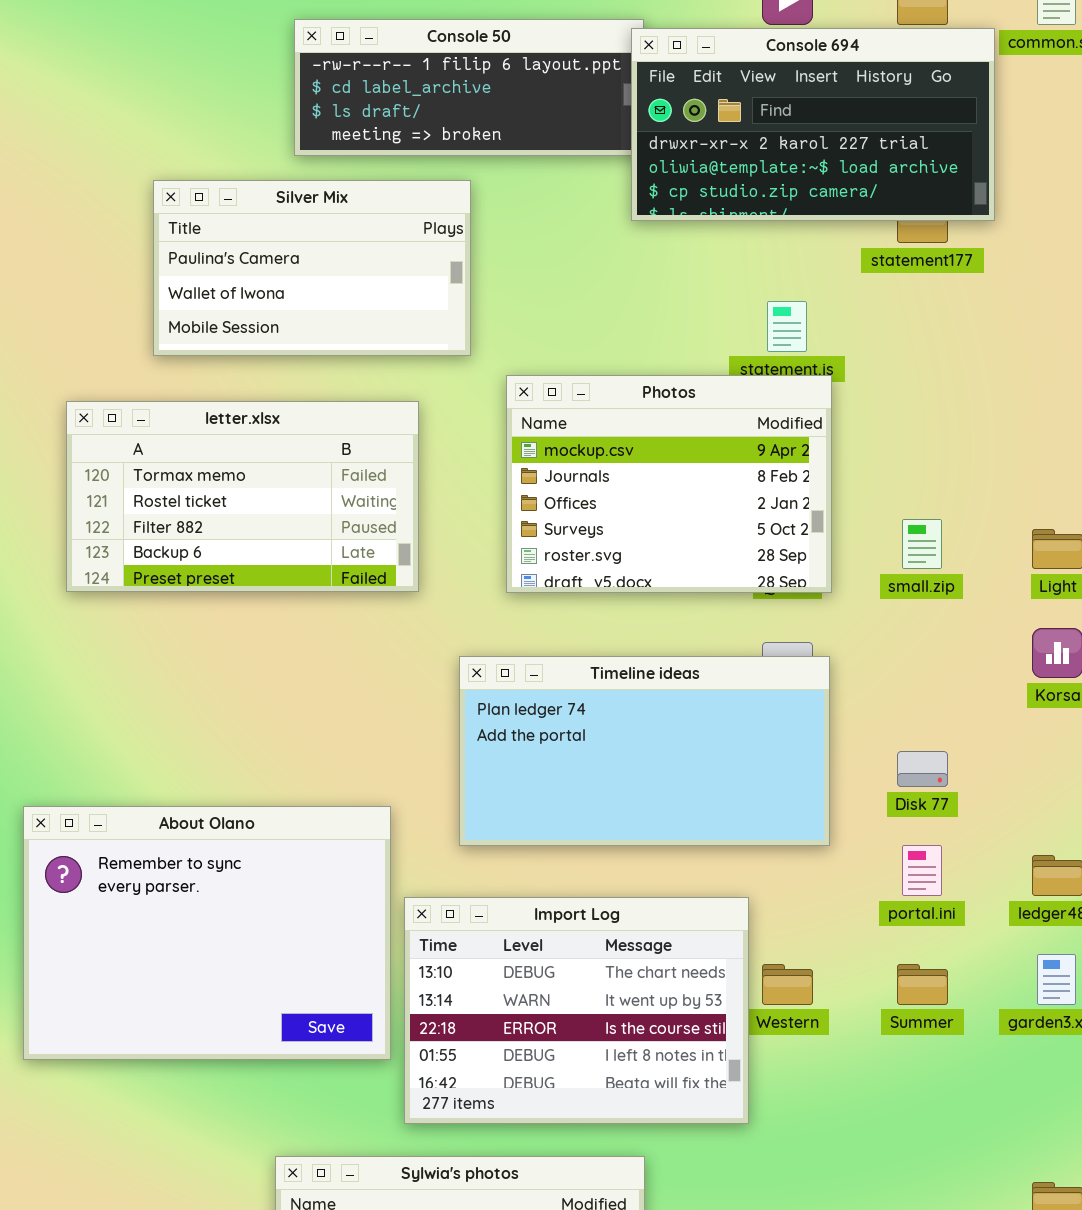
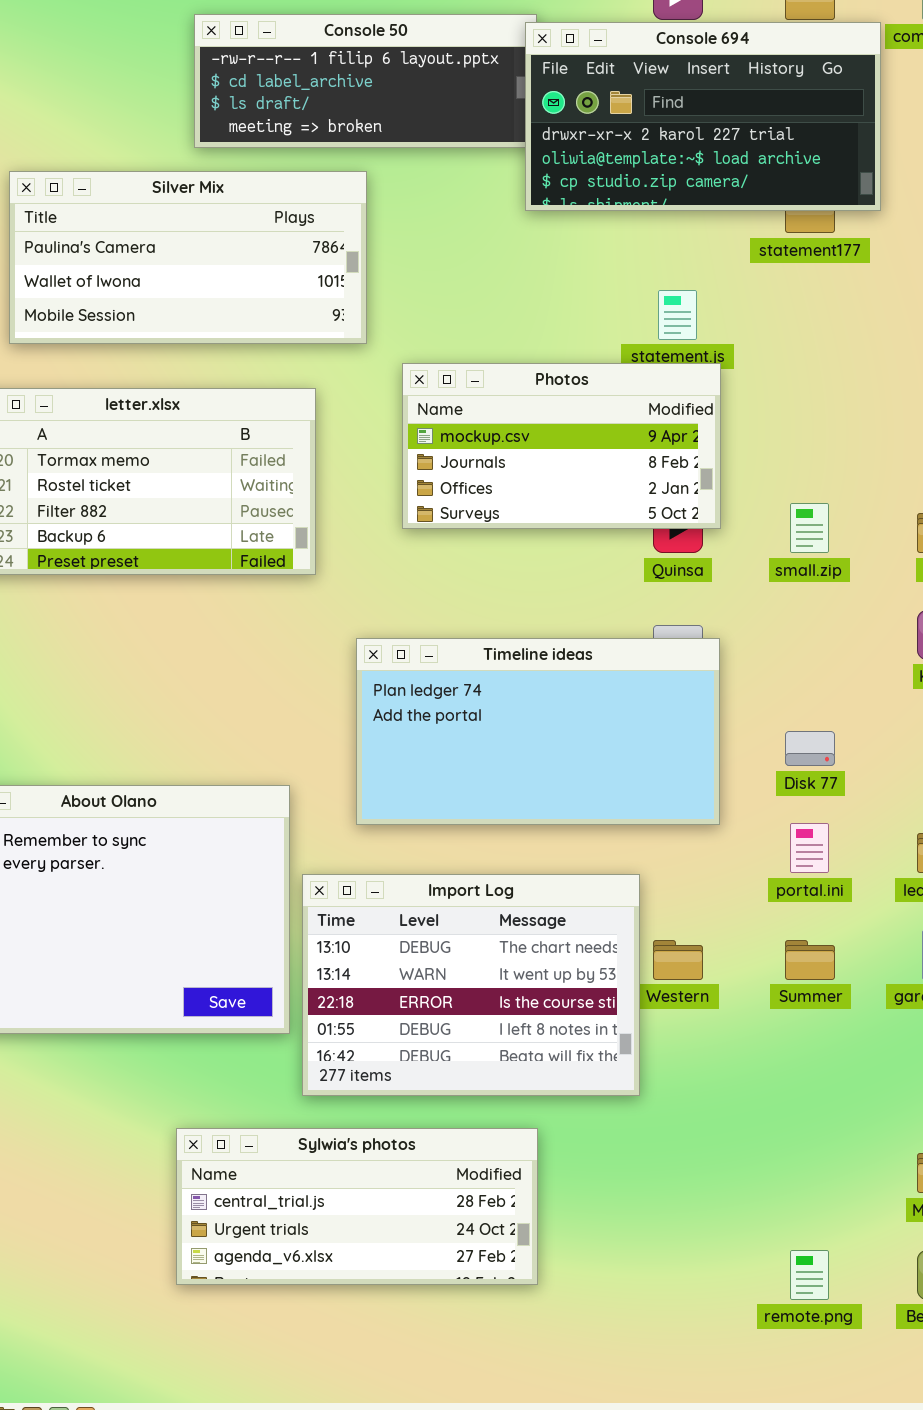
Silver Mix: [153,180,471,356] -> [9,171,367,344], resized
Photos: [506,375,832,593] -> [402,363,721,529], resized

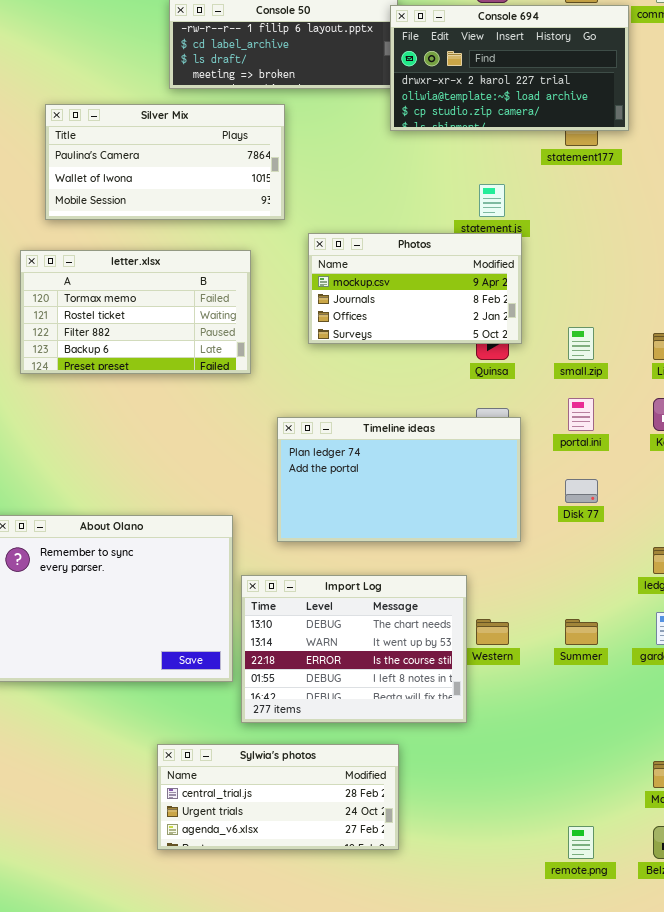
portal.ini: [790,823,829,873] -> [568,398,594,431], moved

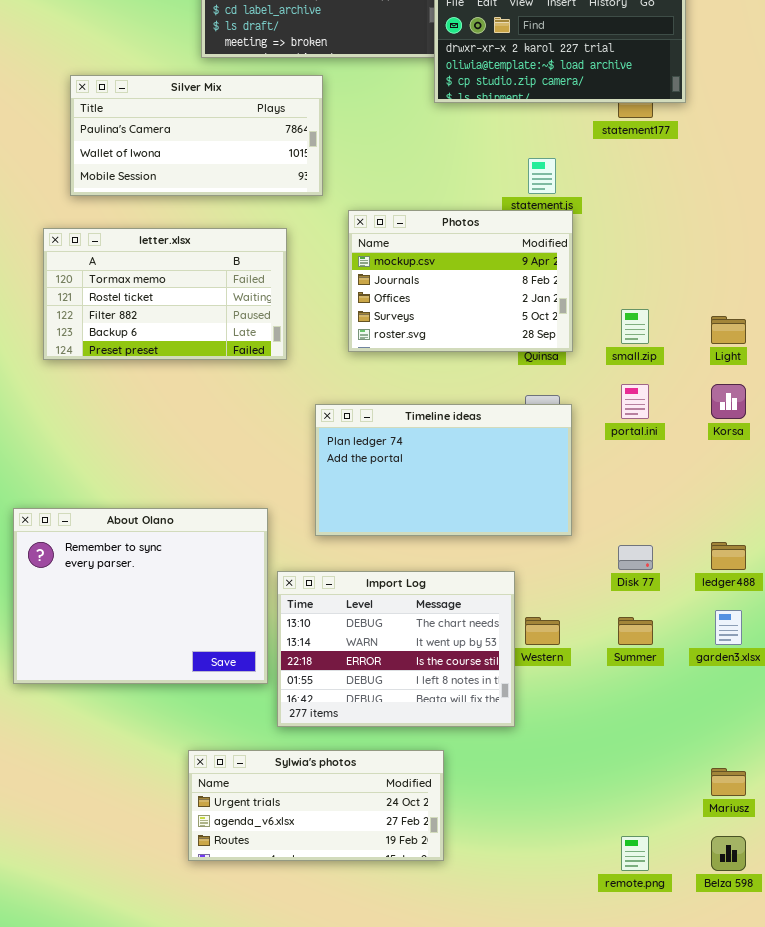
Photos: [308,233,522,344] -> [348,210,573,352], resized
Disk 77: [565,479,598,503] -> [618,545,653,570], moved
Sylwia's photos: [157,744,399,850] -> [188,750,444,861], scrolled down 1 row

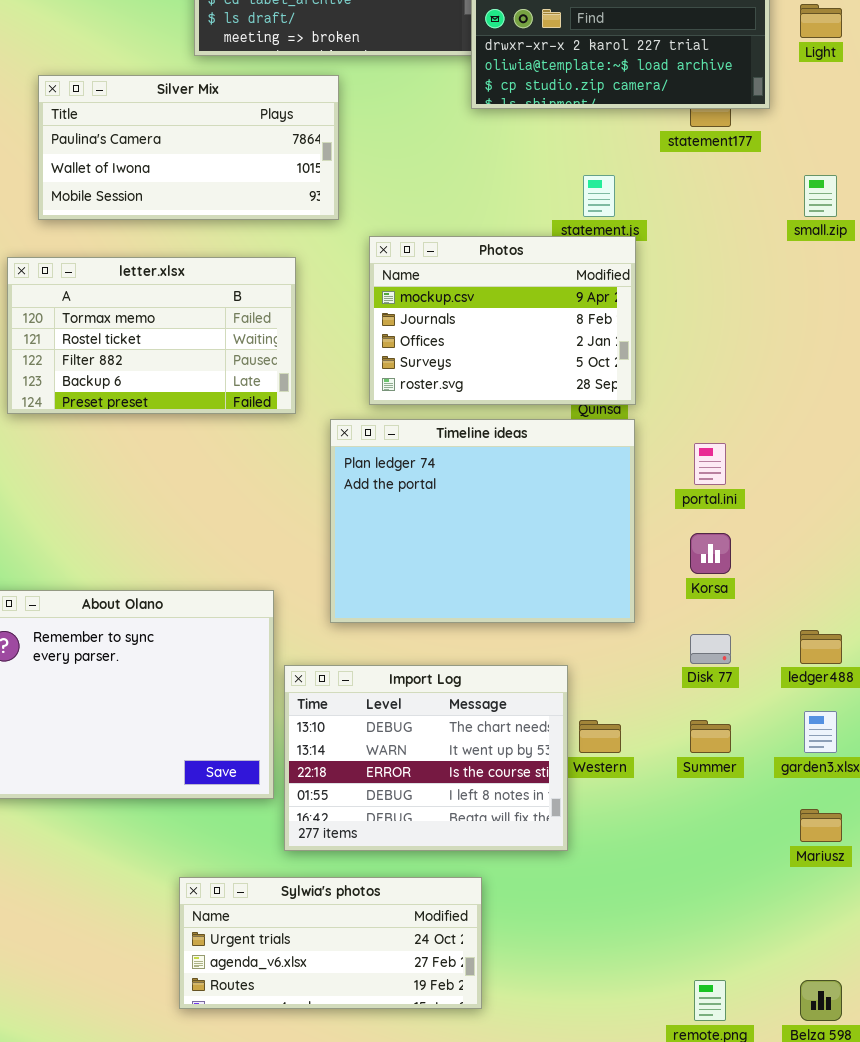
small.zip: [621,309,649,344] -> [804,175,837,217], moved
Light: [711,316,746,344] -> [800,4,842,38], moved
Korsa: [711,384,746,419] -> [690,533,731,574], moved
Timeline ideas: [315,404,572,536] -> [330,419,635,623], resized
Mariusz: [711,768,746,796] -> [800,809,842,842], moved

